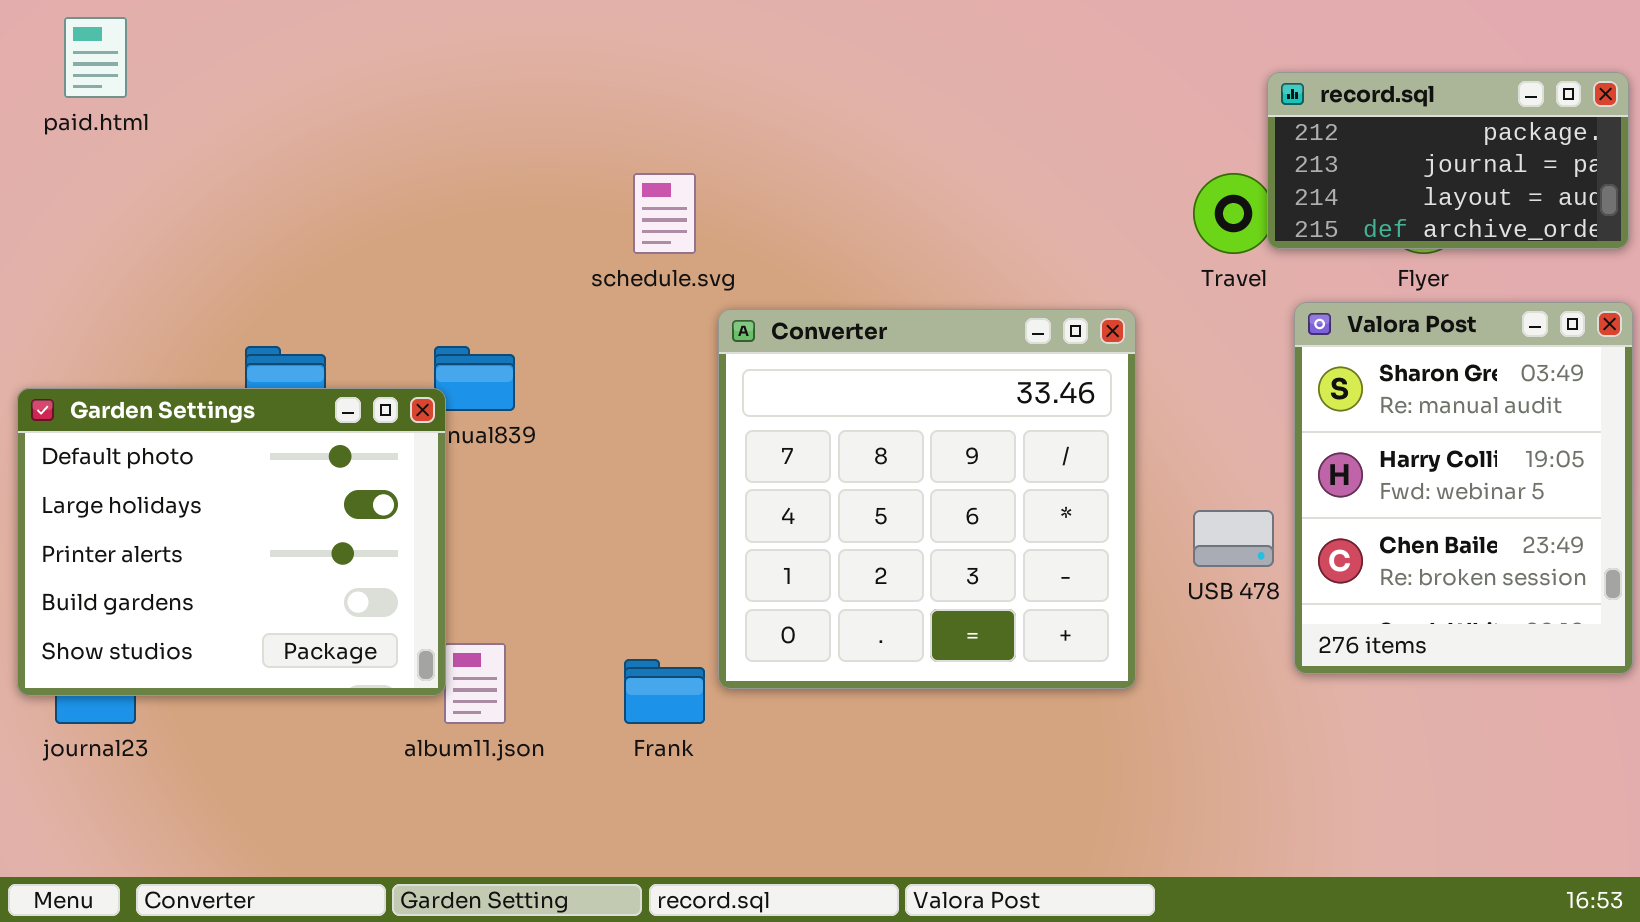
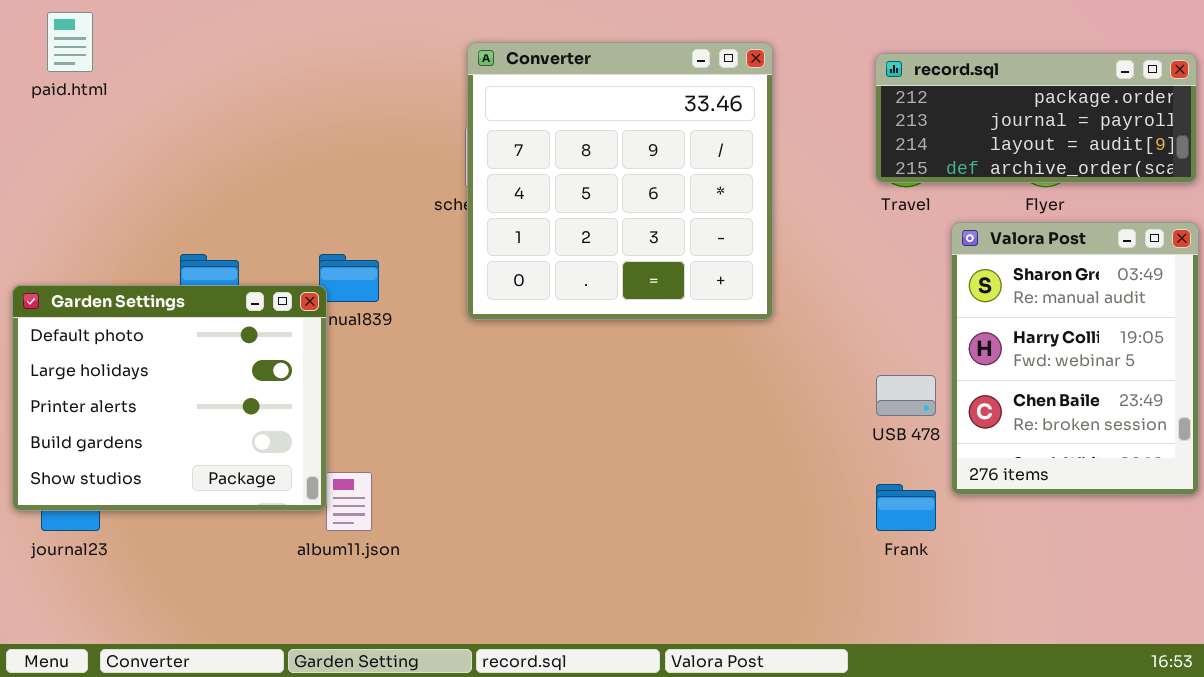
record.sql: [1267,72,1629,249] -> [875,53,1197,183], resized
Converter: [718,309,1136,689] -> [467,42,773,320], moved
Frank: [624,659,705,724] -> [876,484,936,531], moved

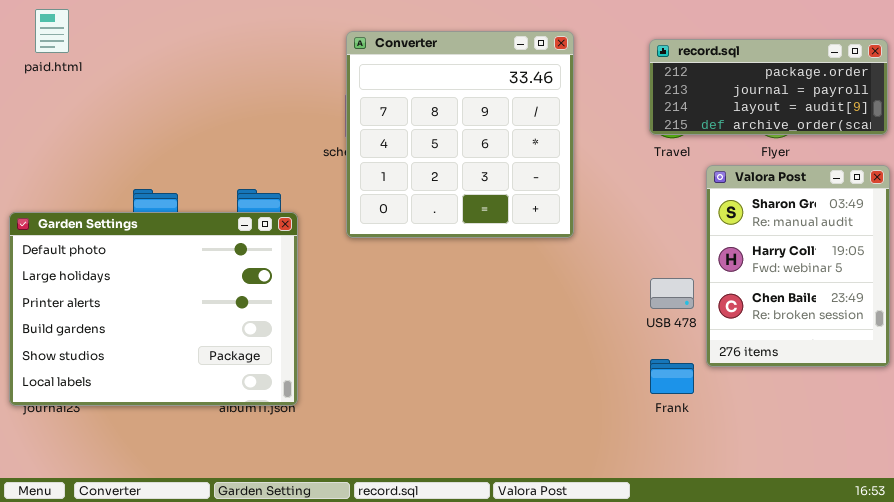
Garden Settings: [12,285,327,511] -> [9,212,298,406], resized

